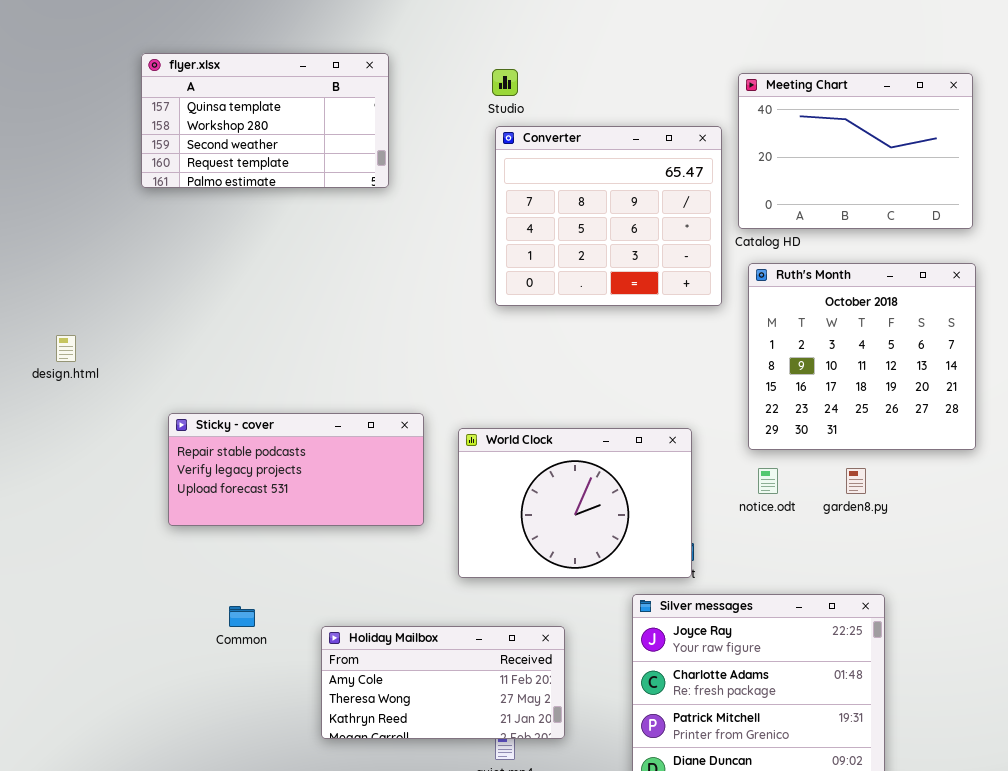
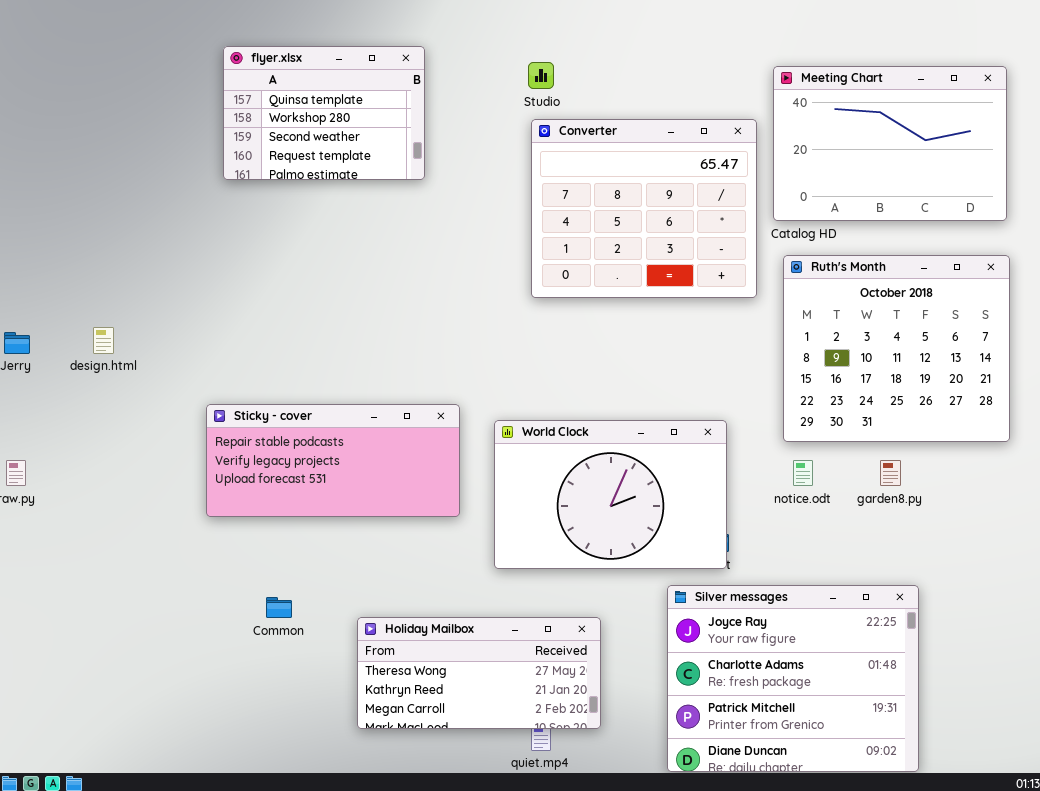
flyer.xlsx: [141,53,389,188] -> [223,46,425,180], resized
Holiday Mailbox: [321,626,565,739] -> [357,617,601,729], scrolled down 1 row

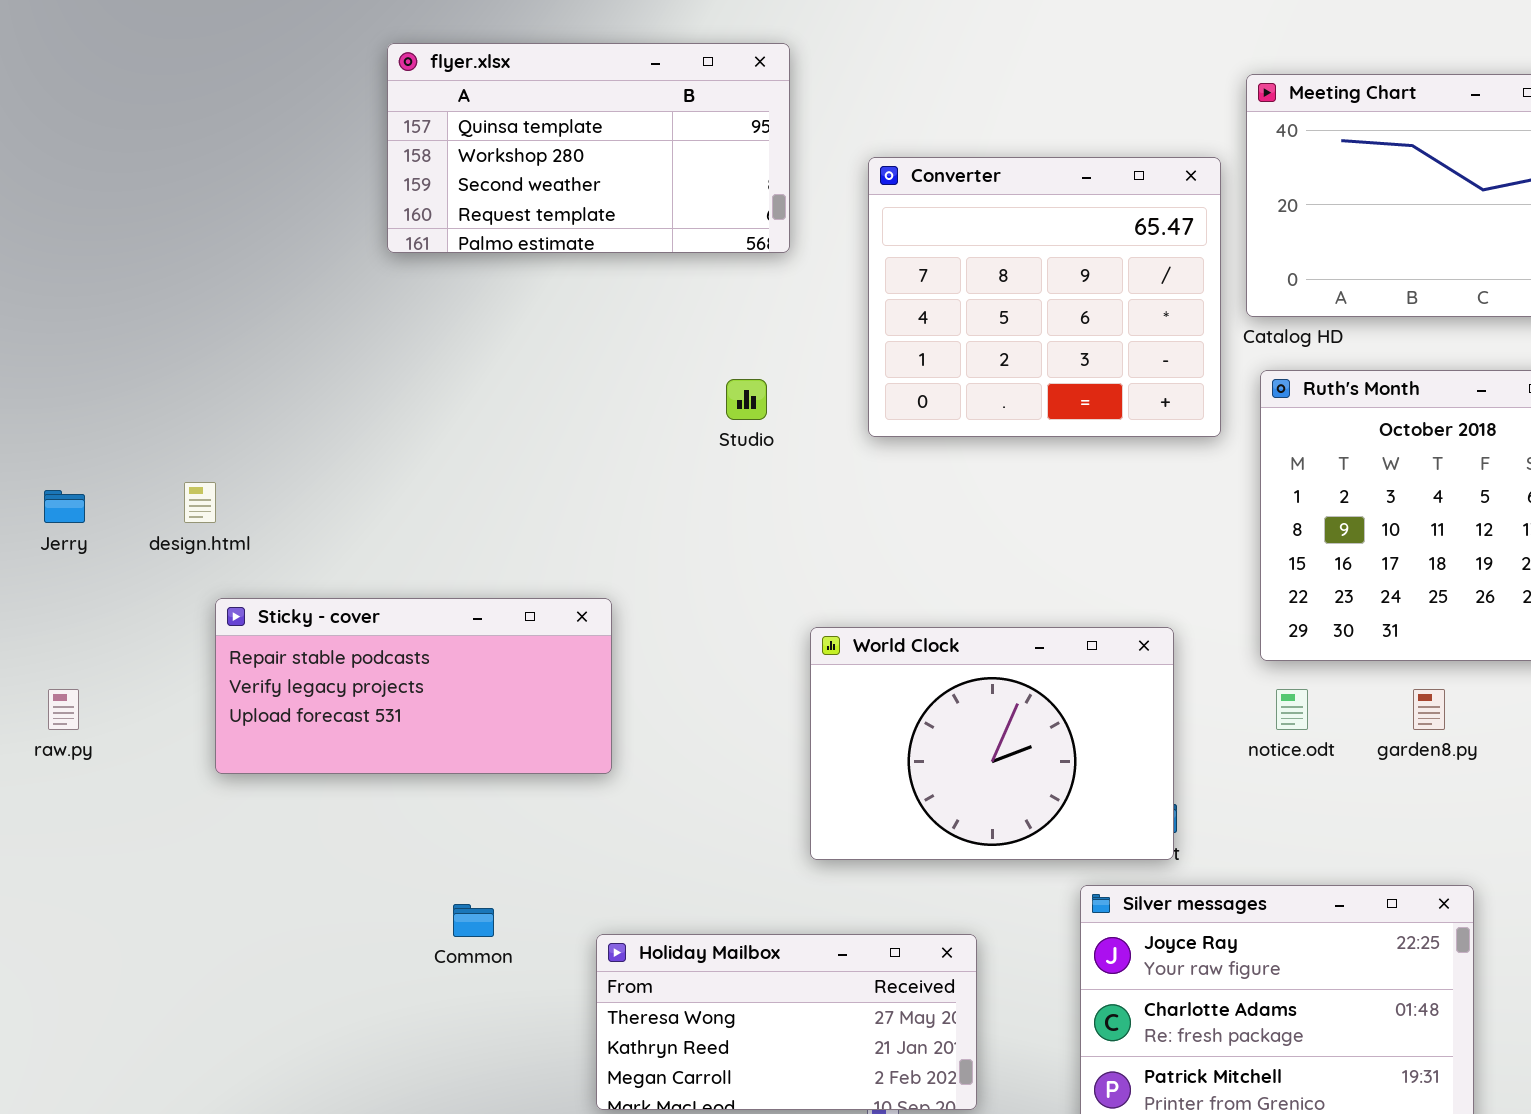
flyer.xlsx: [223,46,425,180] -> [387,43,790,253], resized
Studio: [528,62,554,89] -> [726,379,767,420], moved
Sticky - cover: [206,404,460,517] -> [215,598,612,774], moved

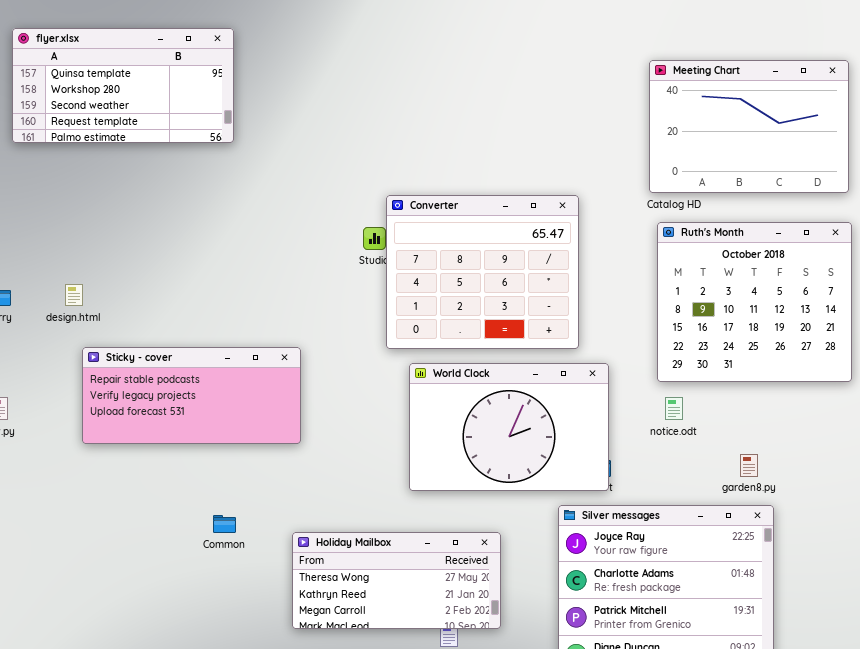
flyer.xlsx: [387,43,790,253] -> [12,28,234,143], moved
Converter: [868,157,1221,437] -> [386,195,579,349], moved
garden8.py: [1413,689,1445,730] -> [740,454,758,477], moved

